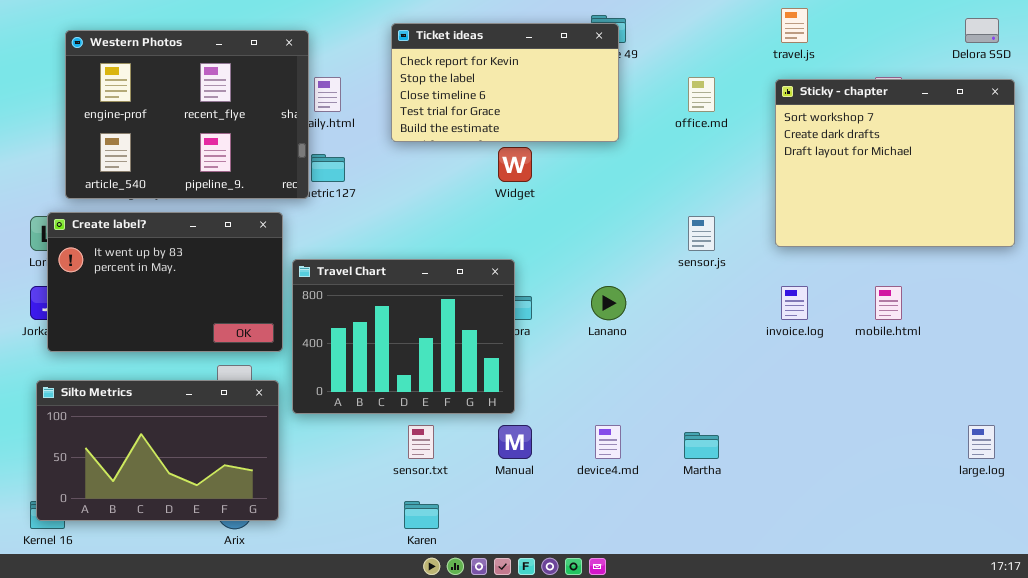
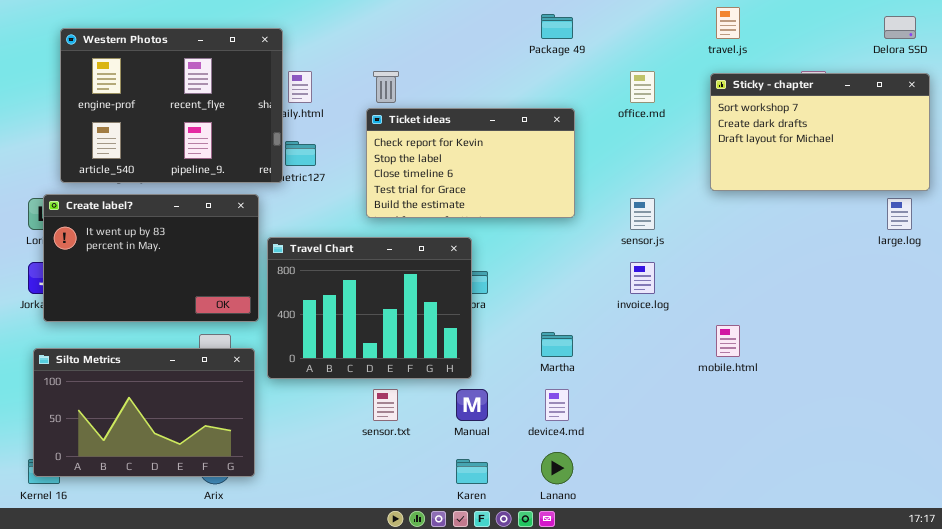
Ticket ideas: [391,23,619,142] -> [366,108,575,218], moved
Sticky - chapter: [775,79,1015,247] -> [710,73,930,191], resized
Lanano: [591,286,626,320] -> [541,452,573,484], moved
invoice.log: [781,286,808,320] -> [630,262,655,294], moved
mobile.html: [875,286,902,320] -> [716,325,740,357], moved
large.log: [968,425,995,459] -> [887,198,912,230], moved
Martha: [684,432,719,459] -> [541,332,573,357], moved
Karen: [404,501,439,529] -> [456,459,488,484], moved

